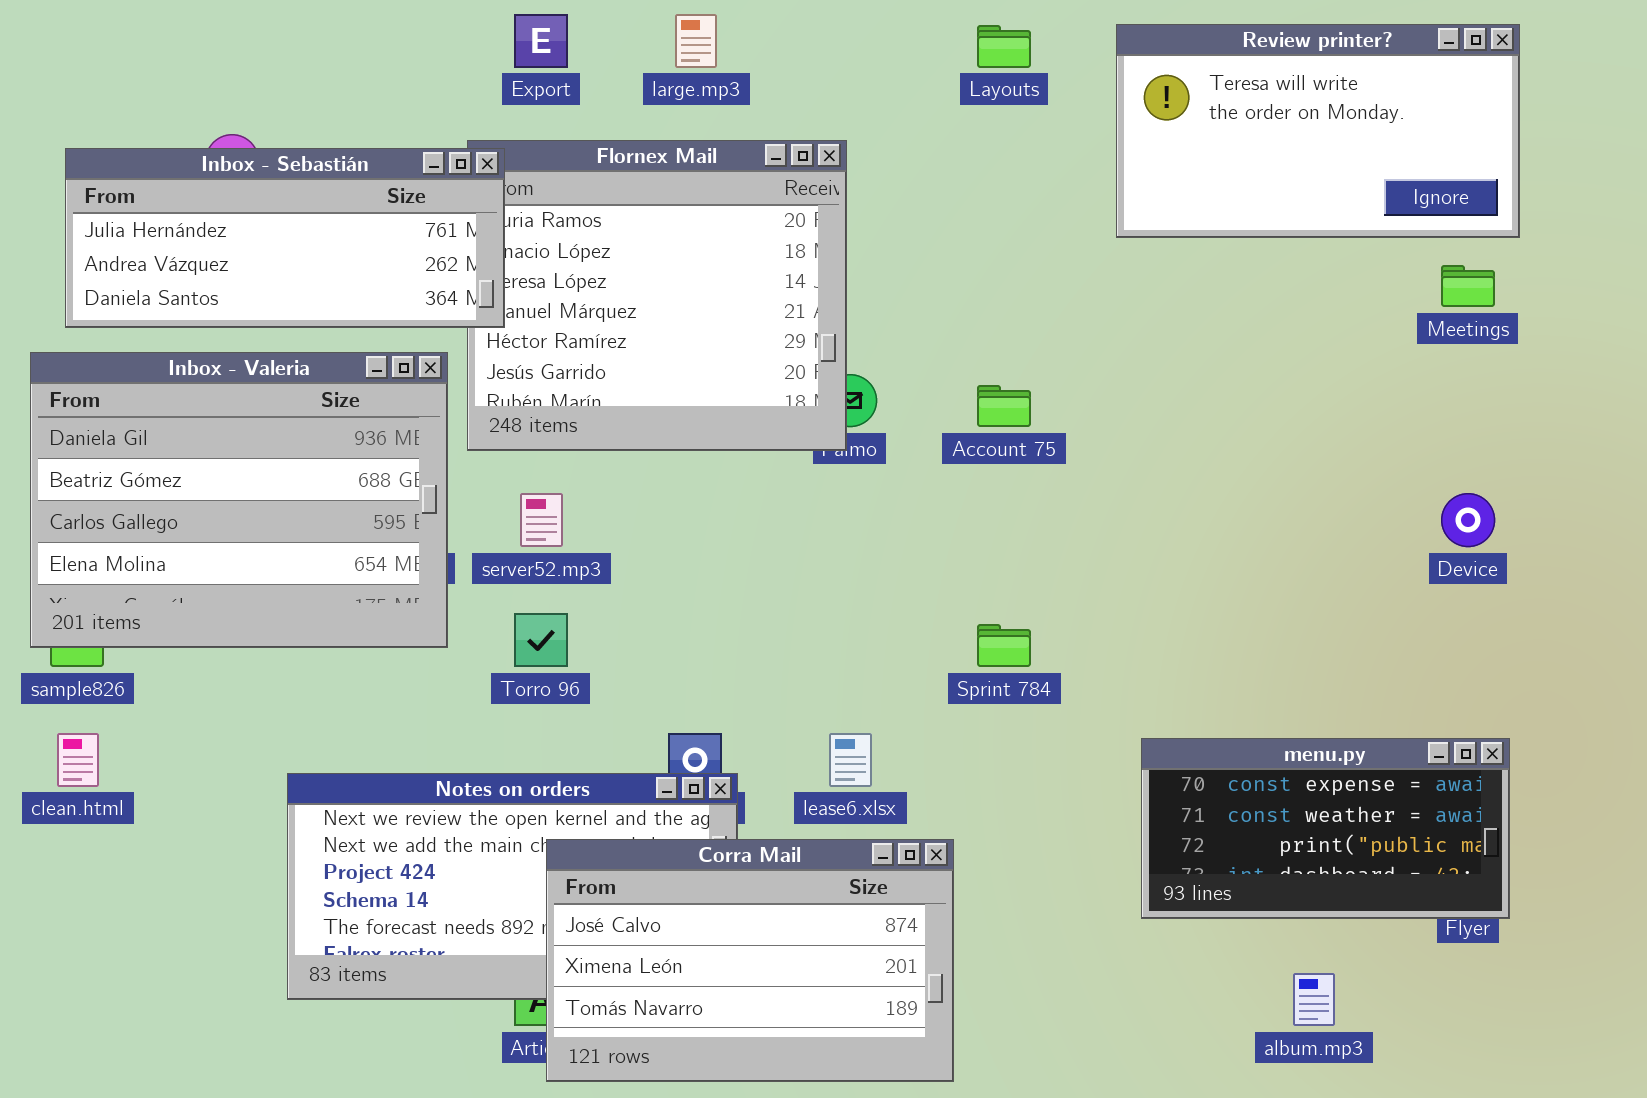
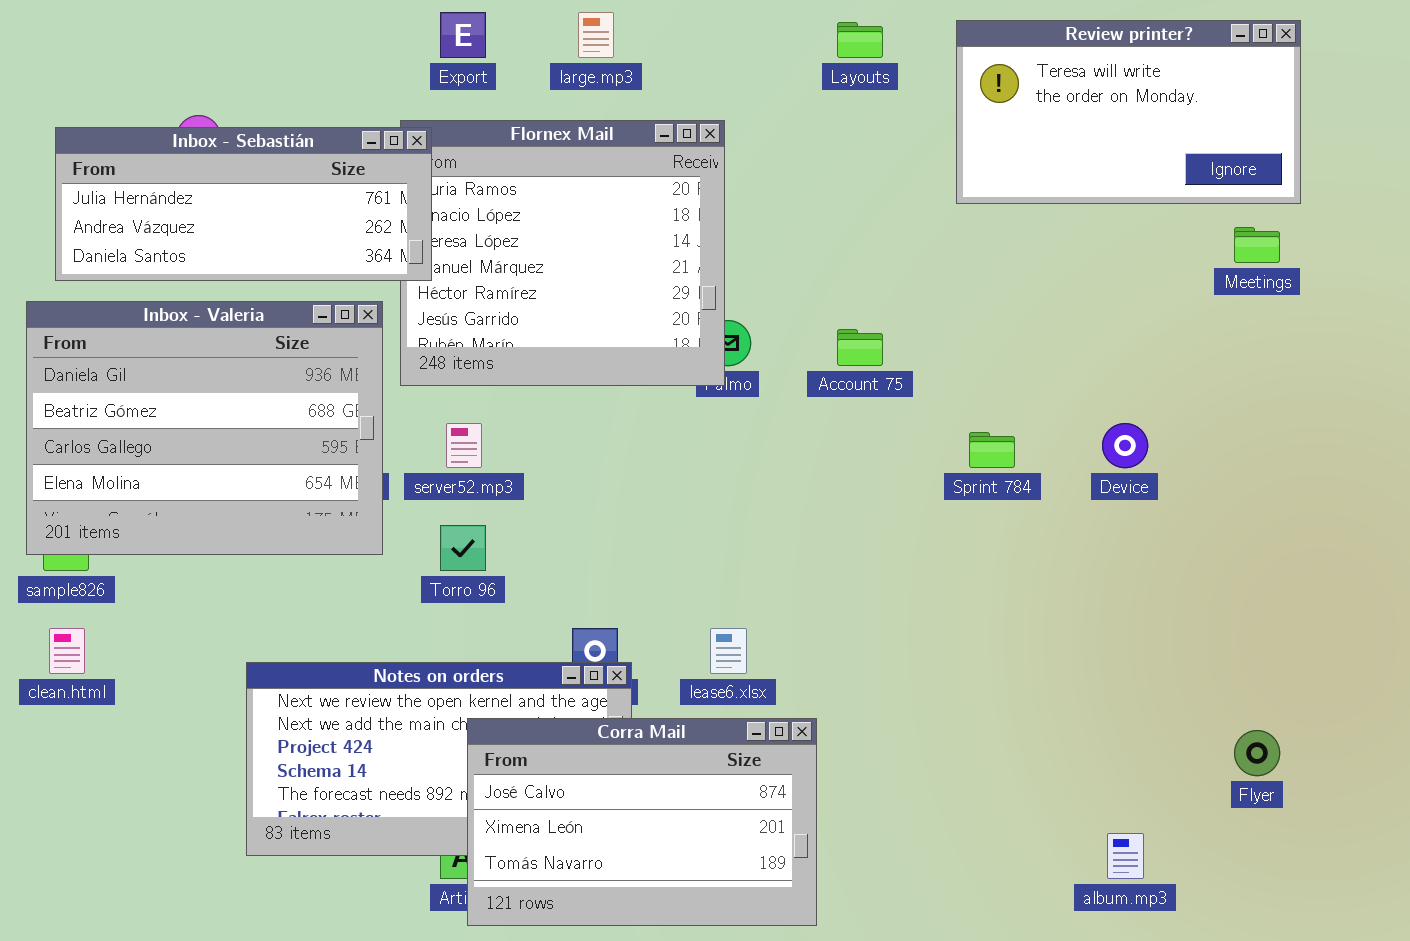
Device: [1441,493,1495,547] -> [1102,423,1148,468], moved
Sprint 784: [977,624,1031,667] -> [969,432,1015,468], moved
menu.py: [1141,738,1510,919] -> none, closed

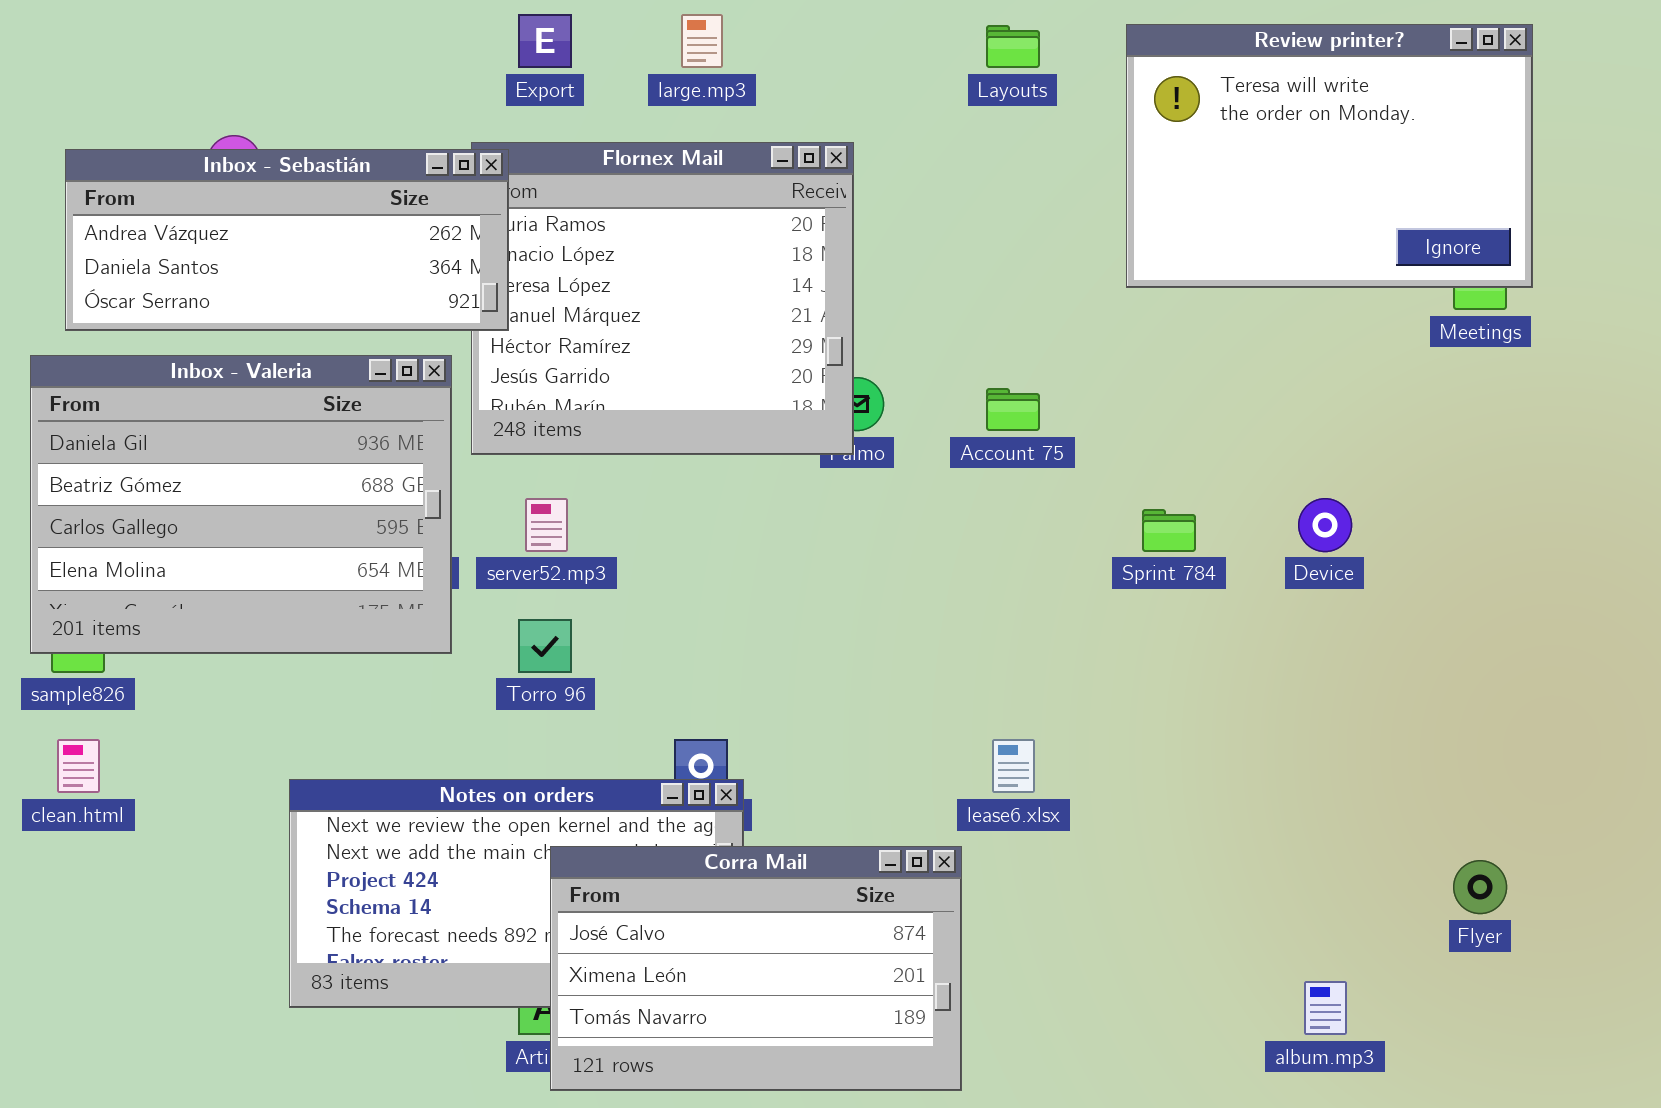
Review printer?: [956,20,1301,204] -> [1126,24,1533,288], resized
Inbox - Sebastián: [55,127,432,281] -> [65,149,509,331], scrolled down 1 row
lease6.xlsx: [710,628,747,674] -> [992,739,1035,793], moved

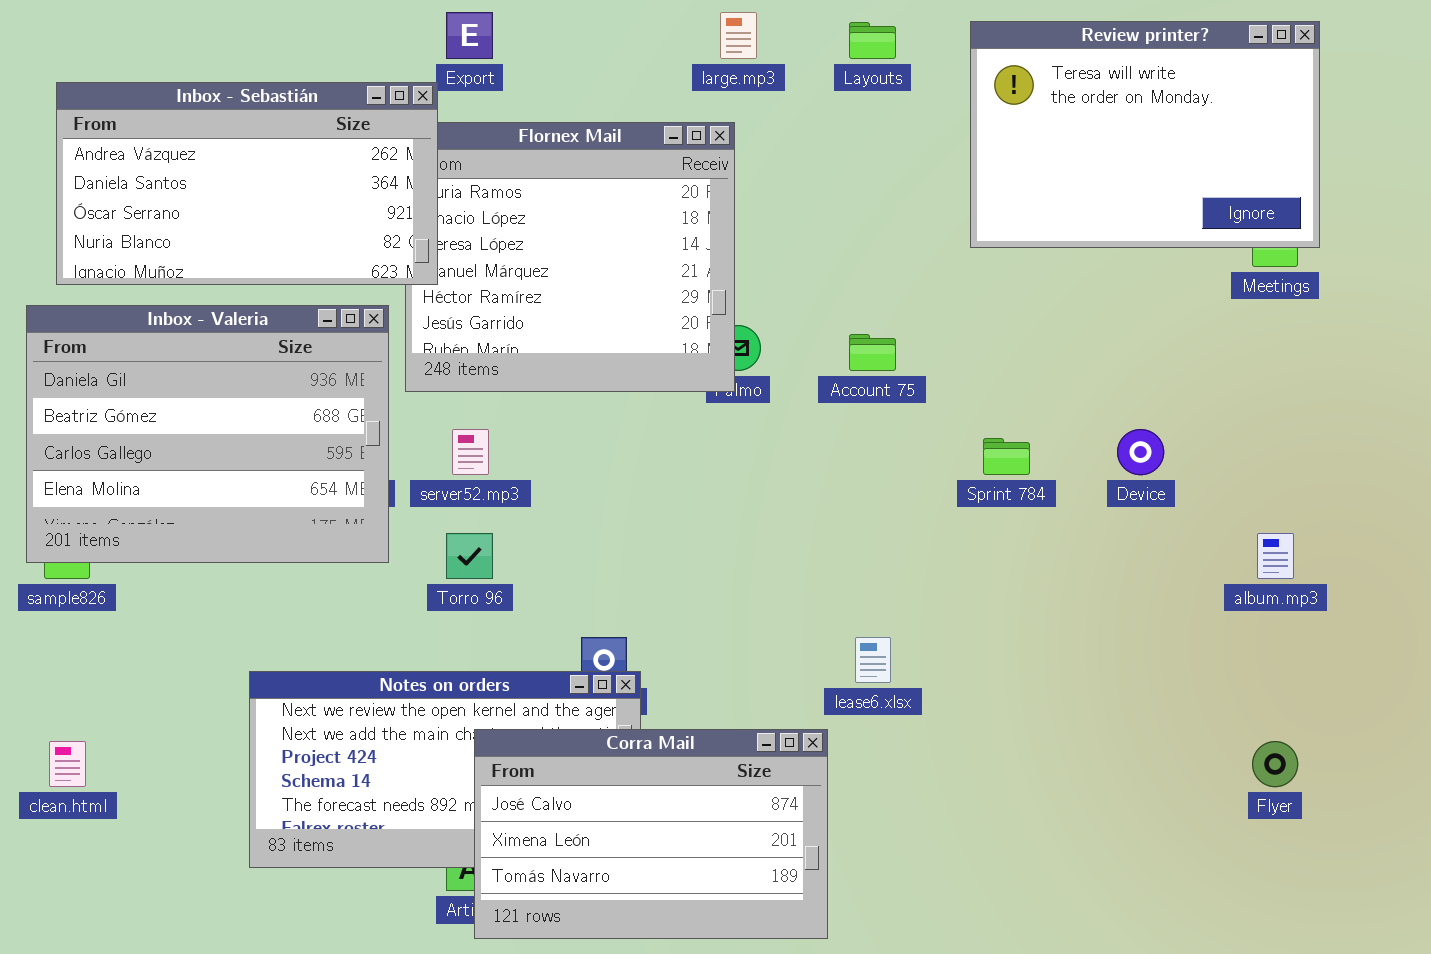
large.mp3: [681,14,723,68] -> [720,12,757,59], moved
Inbox - Sebastián: [65,149,509,331] -> [56,82,438,285], resized
clean.html: [57,739,100,793] -> [49,741,86,787], moved
album.mp3: [1304,981,1347,1035] -> [1257,533,1294,579], moved

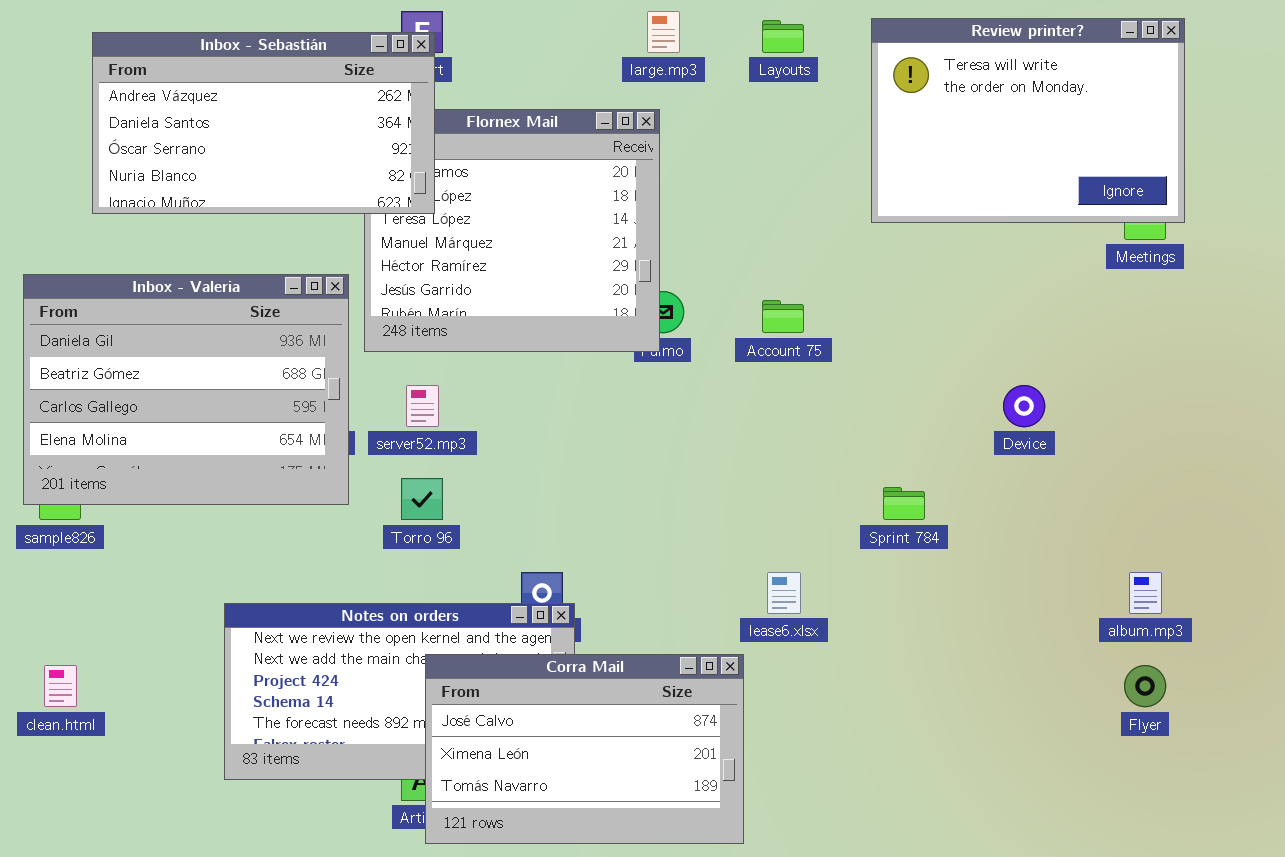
Inbox - Sebastián: [56,82,438,285] -> [92,32,435,214], moved
Sprint 784: [983,438,1030,475] -> [883,487,925,520], moved
album.mp3: [1257,533,1294,579] -> [1129,572,1162,614], moved

